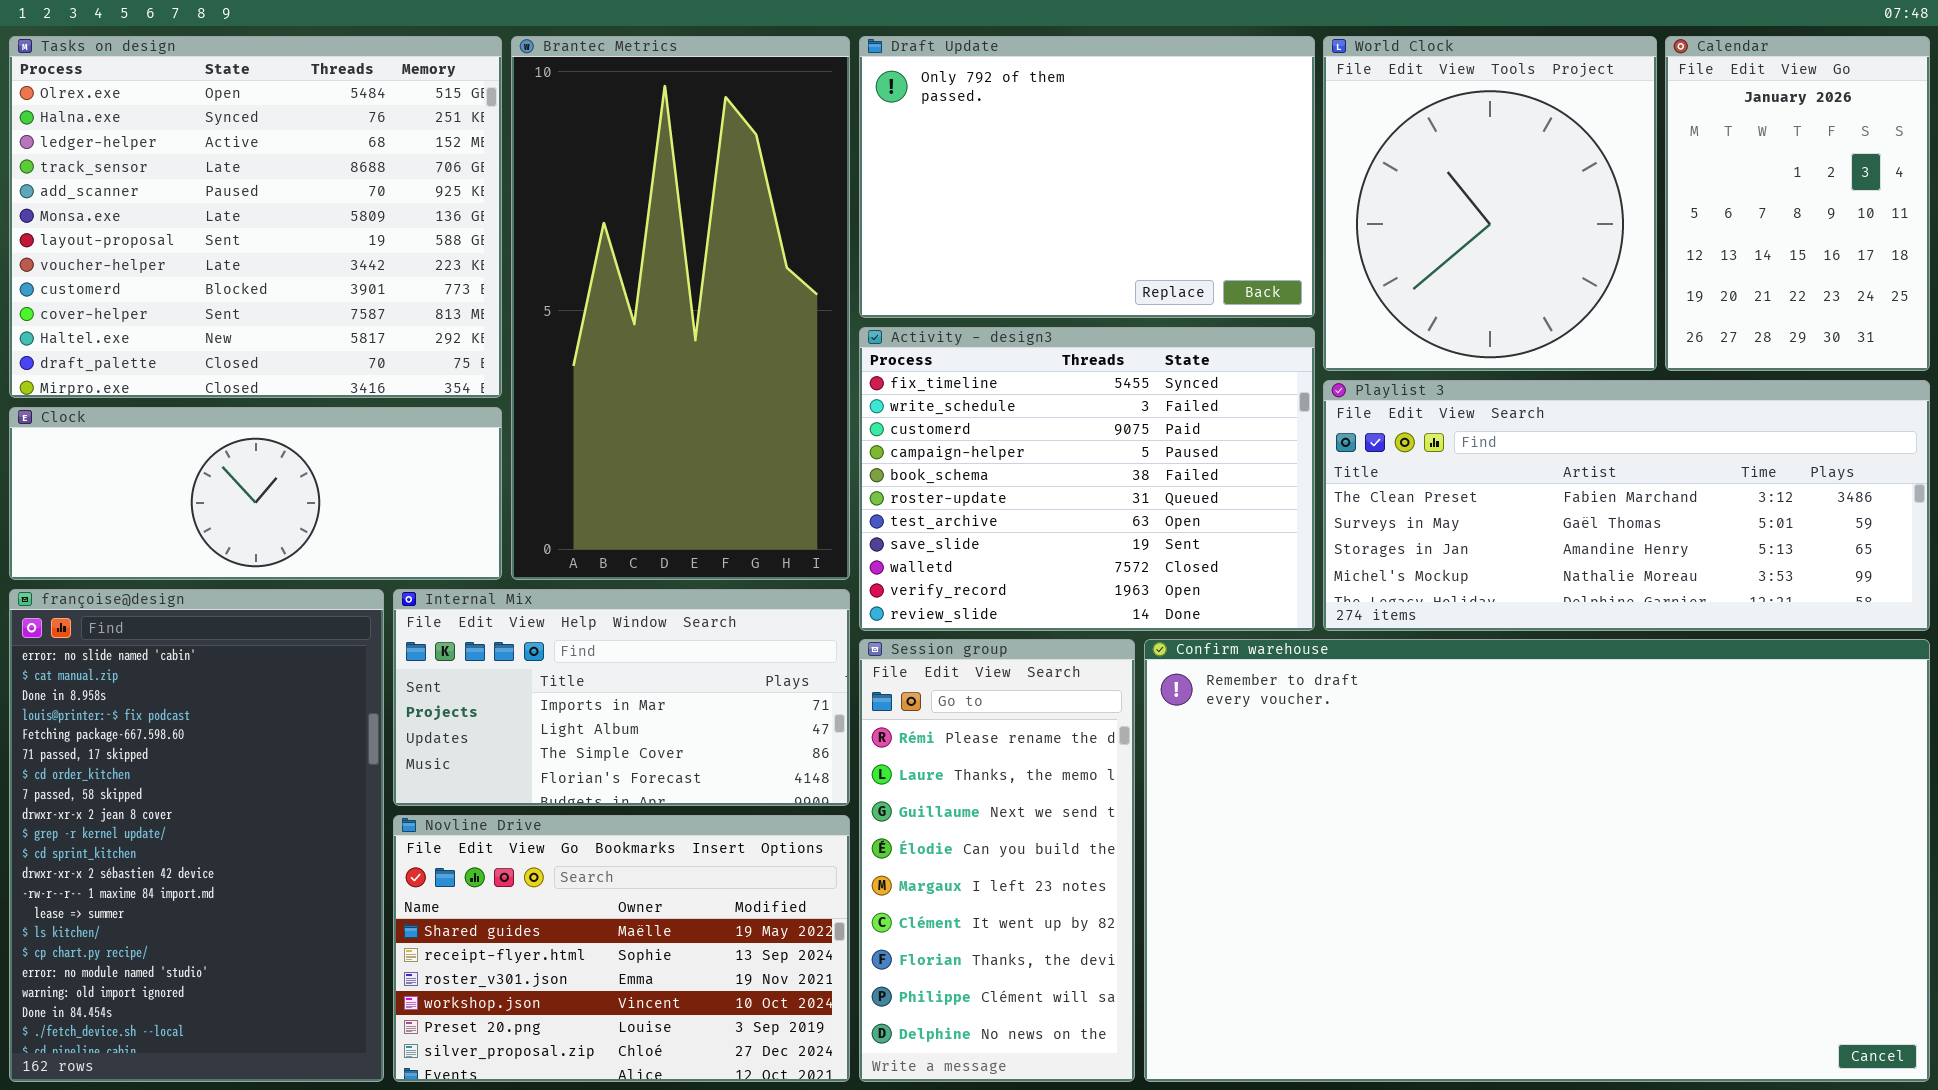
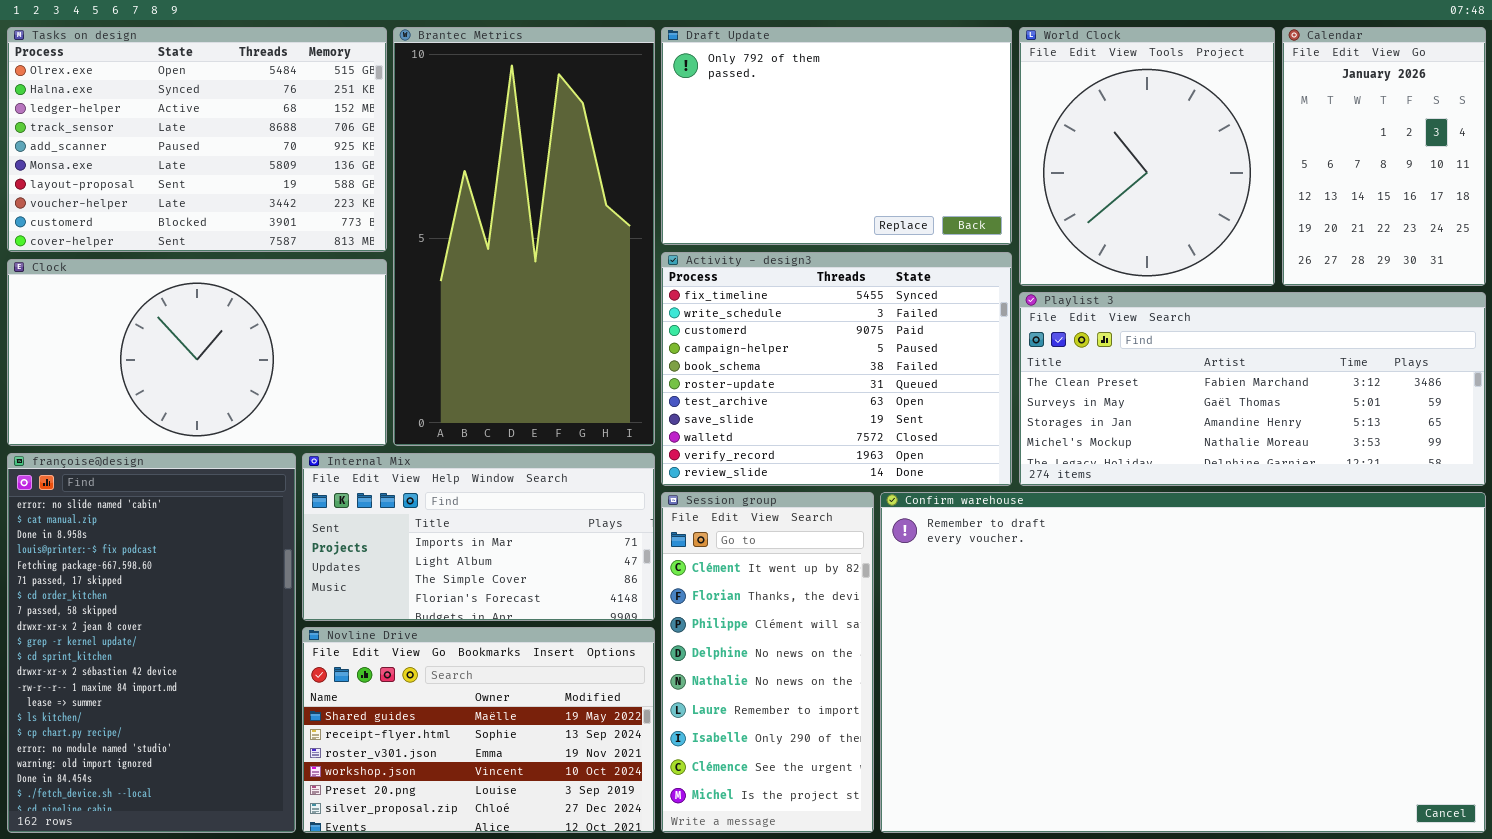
Tasks on design: [9,36,502,398] -> [7,27,387,252], resized
Clock: [9,407,502,580] -> [7,259,387,446], resized
Session group: [859,639,1135,1082] -> [661,492,874,833], scrolled down 5 rows

